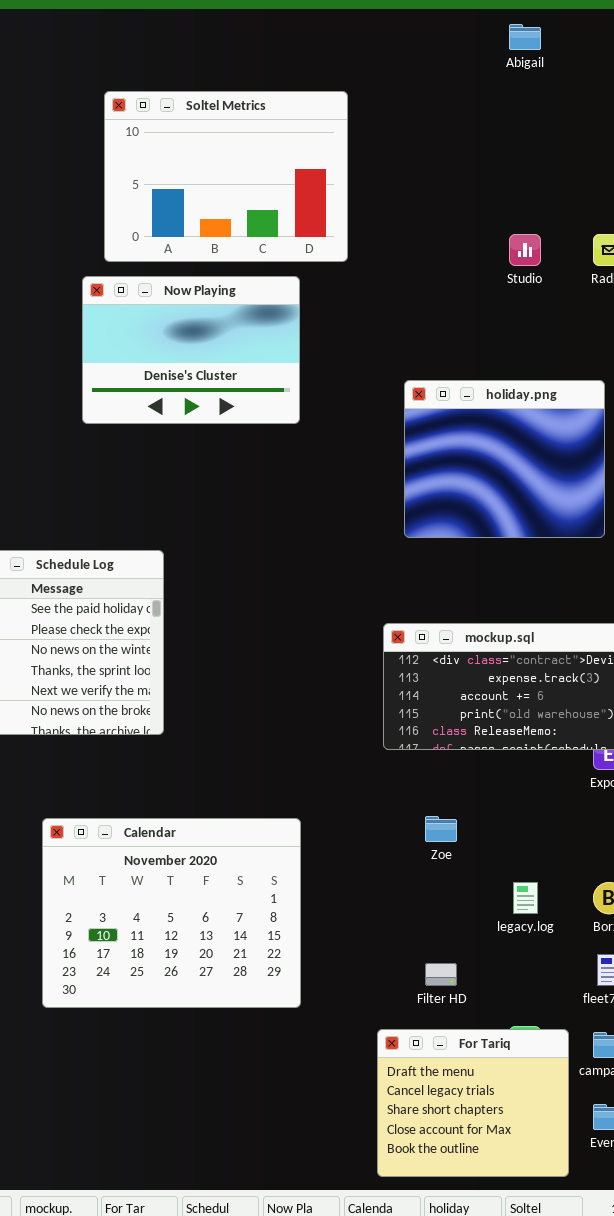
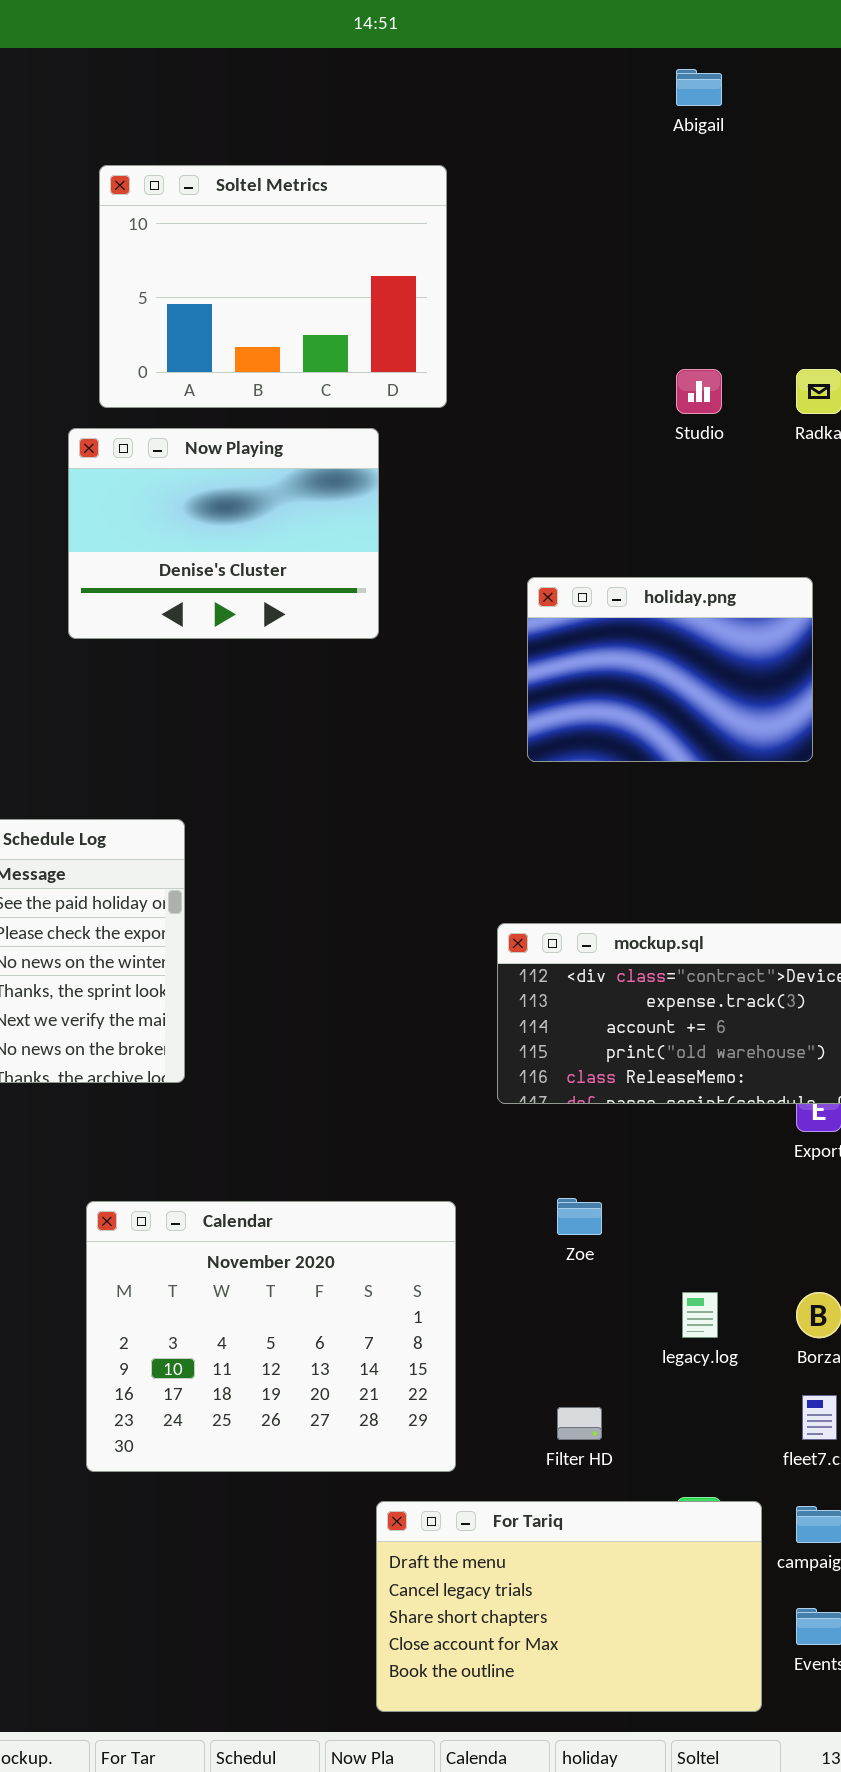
holiday.png: [404,380,605,538] -> [527,577,813,762], resized
Calendar: [42,818,301,1008] -> [86,1201,456,1472], moved
For Tariq: [377,1029,569,1177] -> [376,1501,762,1712], resized

